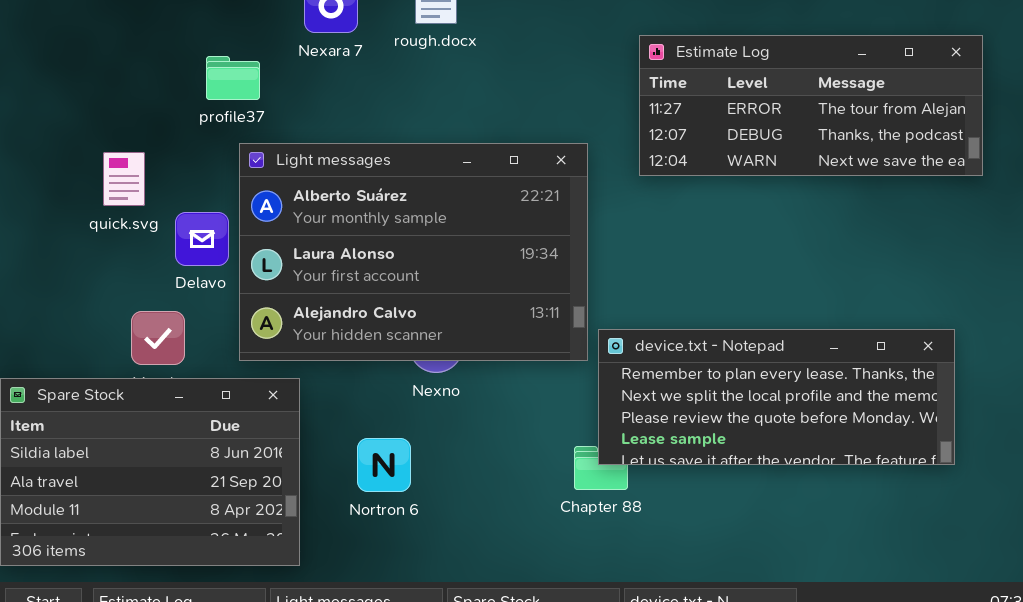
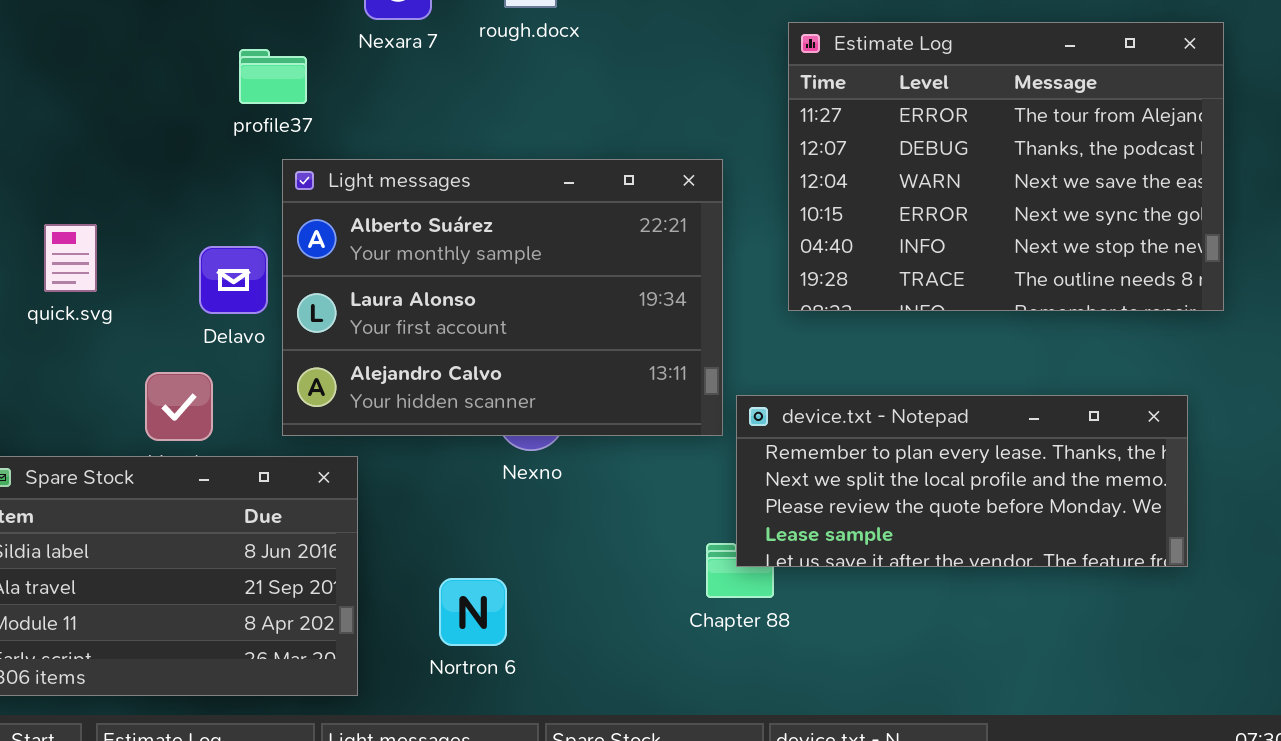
Estimate Log: [639,35,983,176] -> [788,22,1224,311], resized
quick.svg: [103,152,145,206] -> [44,224,97,292], moved
Nortron 6: [357,438,411,492] -> [439,578,507,646], moved

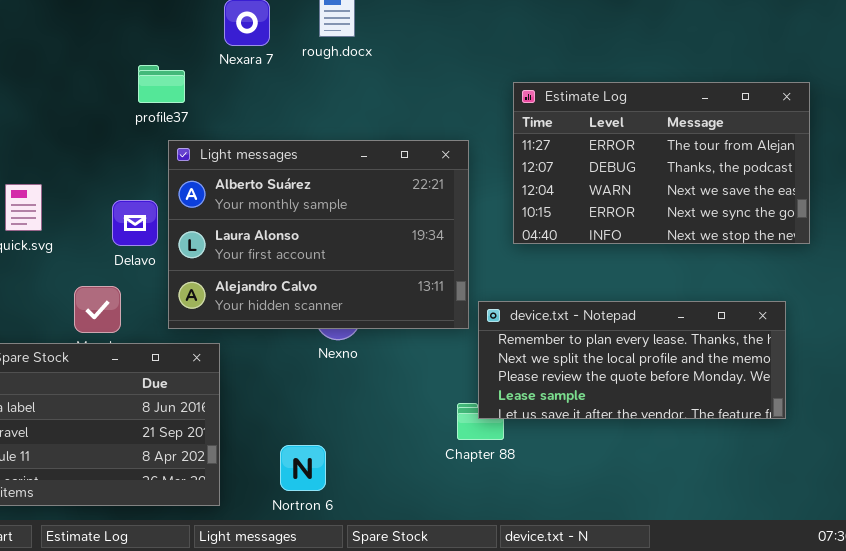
Estimate Log: [788,22,1224,311] -> [513,82,810,244], resized
Nortron 6: [439,578,507,646] -> [280,445,326,491], moved

